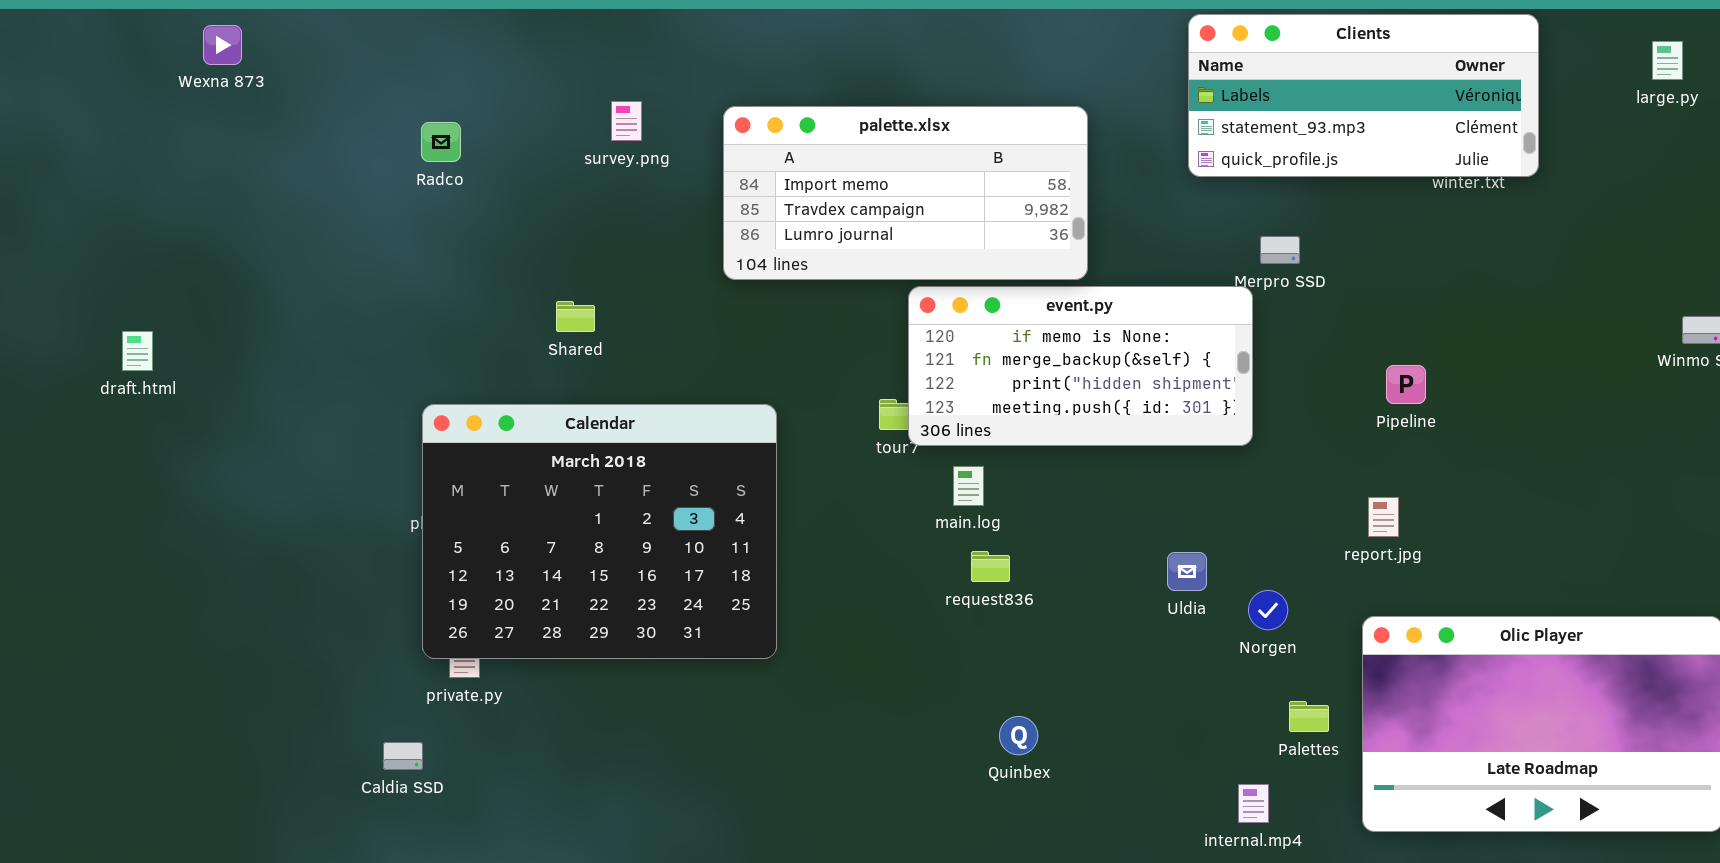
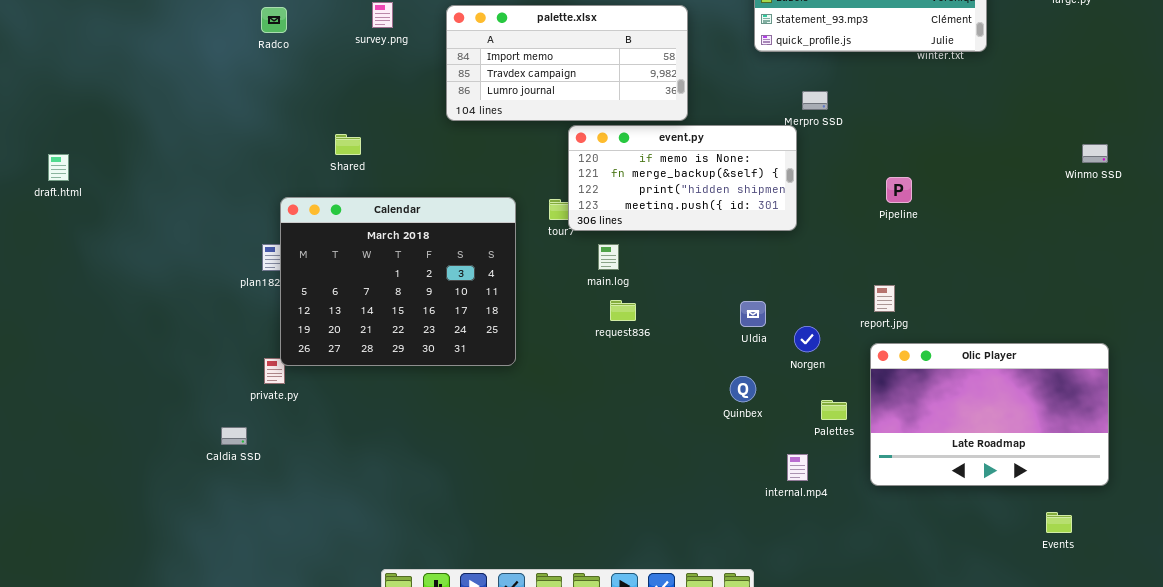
Radco: [421,122,461,162] -> [261,7,287,33], moved
Calendar: [422,404,777,659] -> [280,197,516,366], moved
report.jpg: [1368,497,1399,537] -> [874,285,895,312], moved
Quinbex: [999,716,1038,755] -> [730,376,756,402], moved

